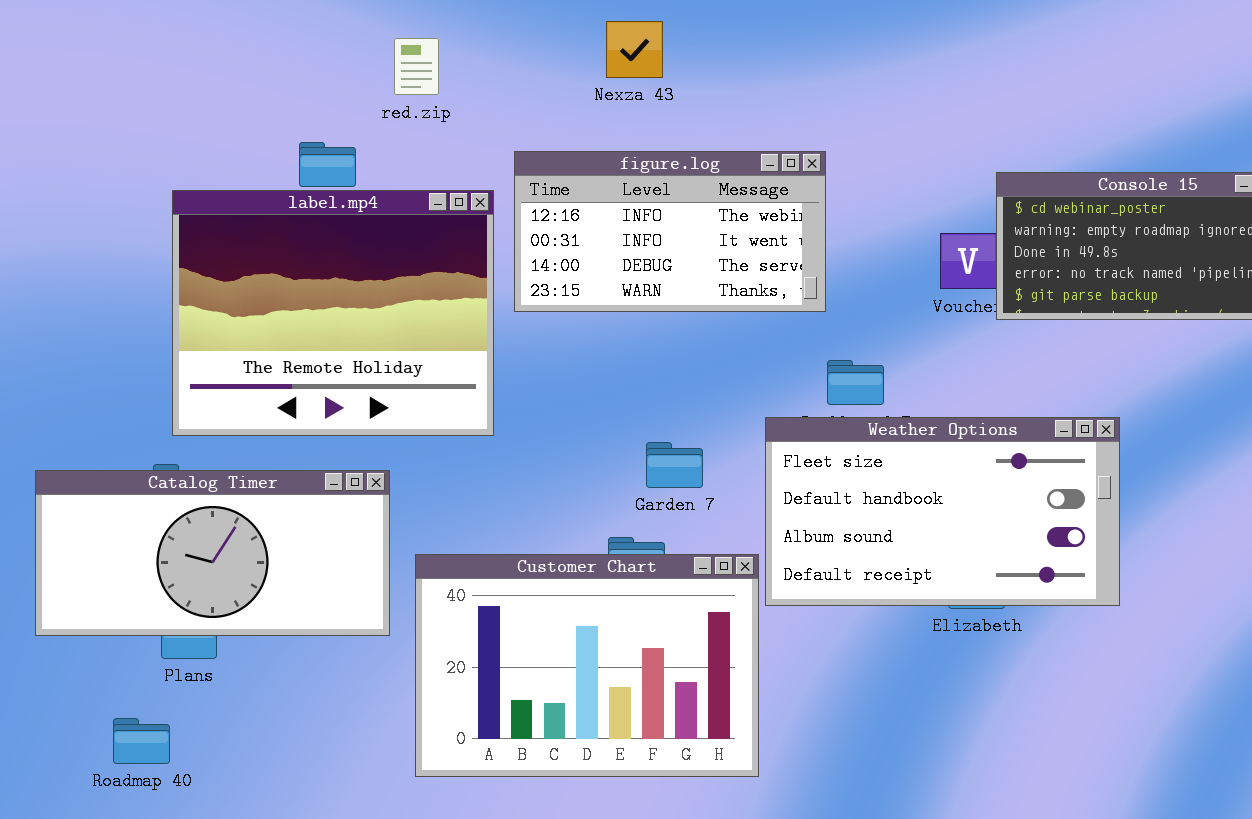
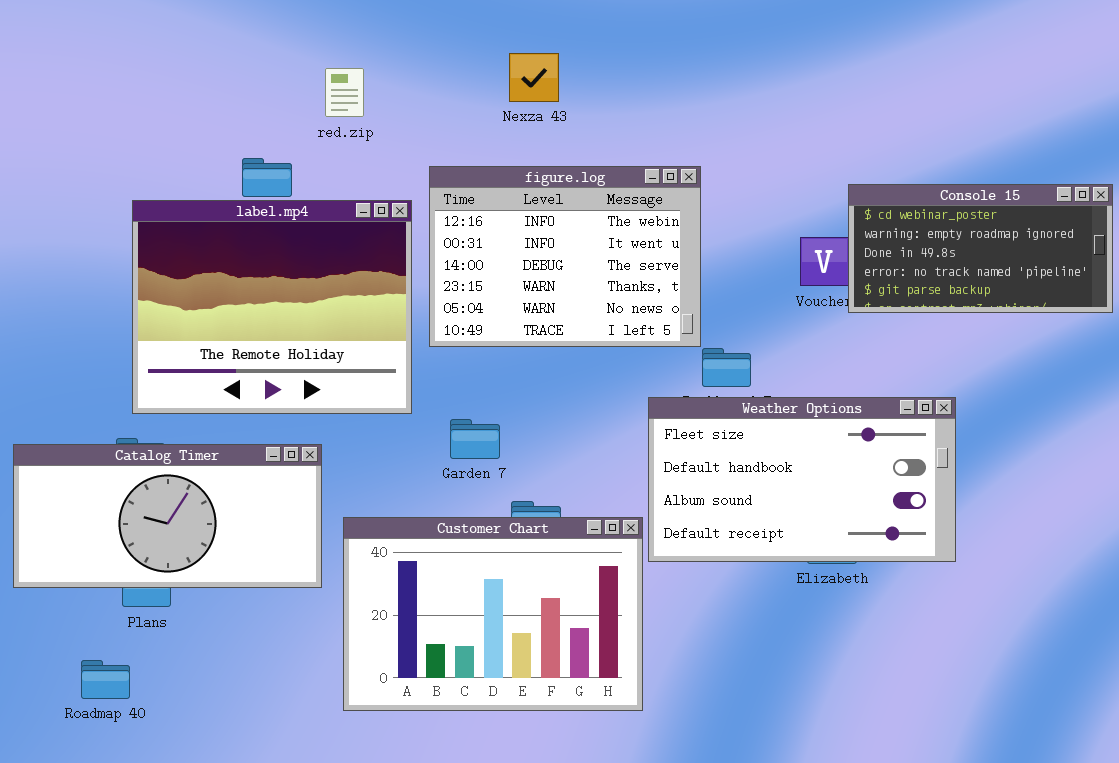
figure.log: [514,151,826,312] -> [429,166,701,347], resized
Garden 7: [646,442,703,488] -> [450,419,500,459], moved

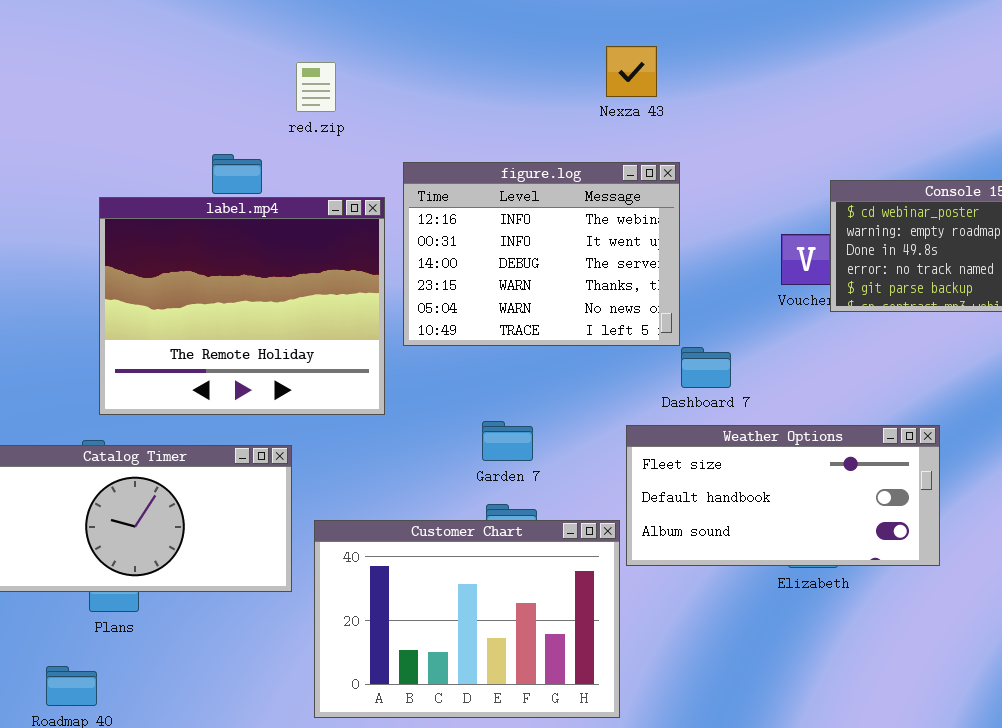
Nexza 43: [509,53,559,102] -> [606,46,657,97], moved
Weather Options: [648,397,956,562] -> [626,425,940,566], resized
Garden 7: [450,419,500,459] -> [482,421,533,461], moved

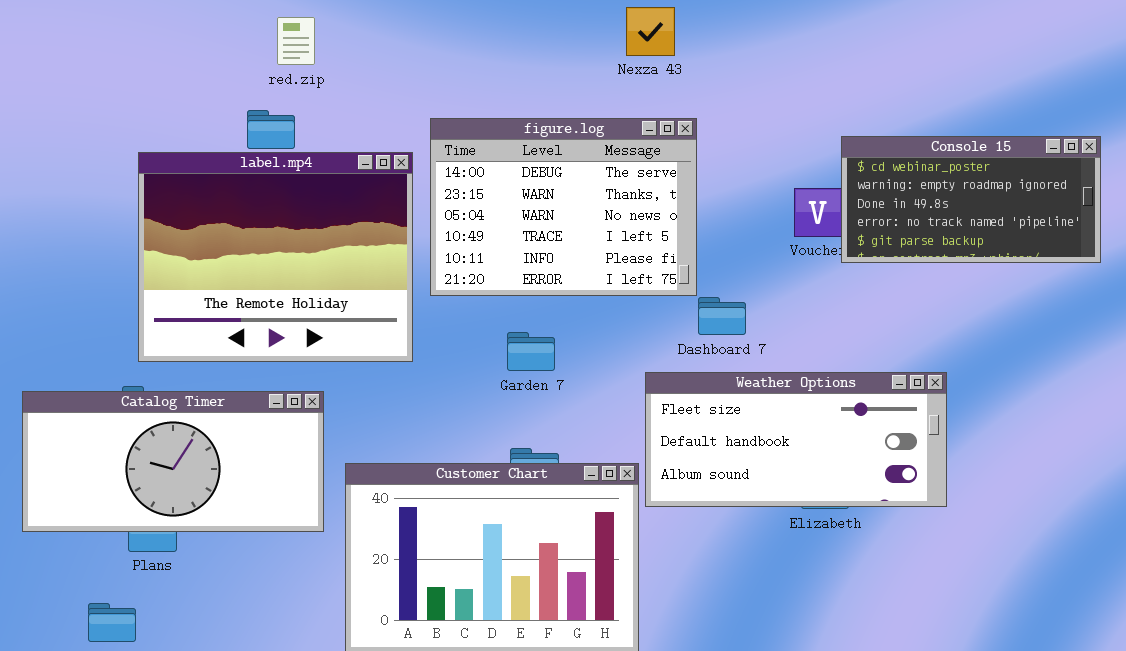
red.zip: [296,62,336,112] -> [277,17,315,65], moved
figure.log: [403,162,680,346] -> [430,118,697,296], scrolled down 2 rows
Garden 7: [482,421,533,461] -> [507,332,555,371], moved

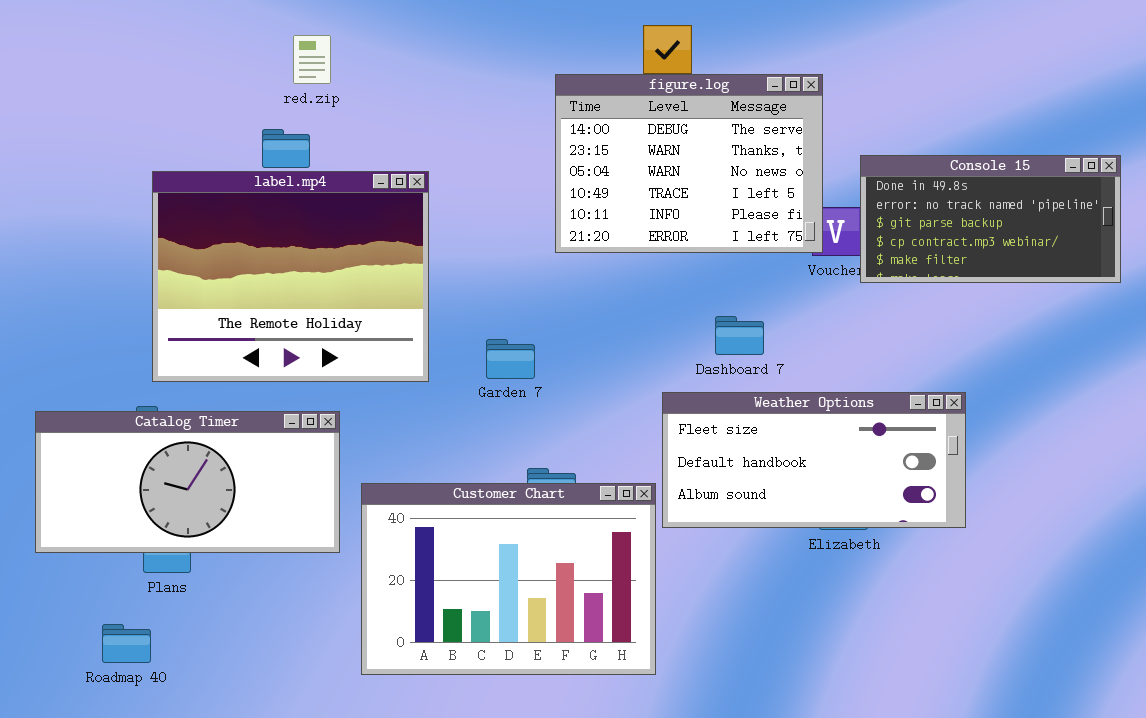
figure.log: [430,118,697,296] -> [555,74,823,253], moved
Console 15: [841,136,1101,263] -> [860,155,1121,283], scrolled down 2 rows
Garden 7: [507,332,555,371] -> [486,339,535,379], moved

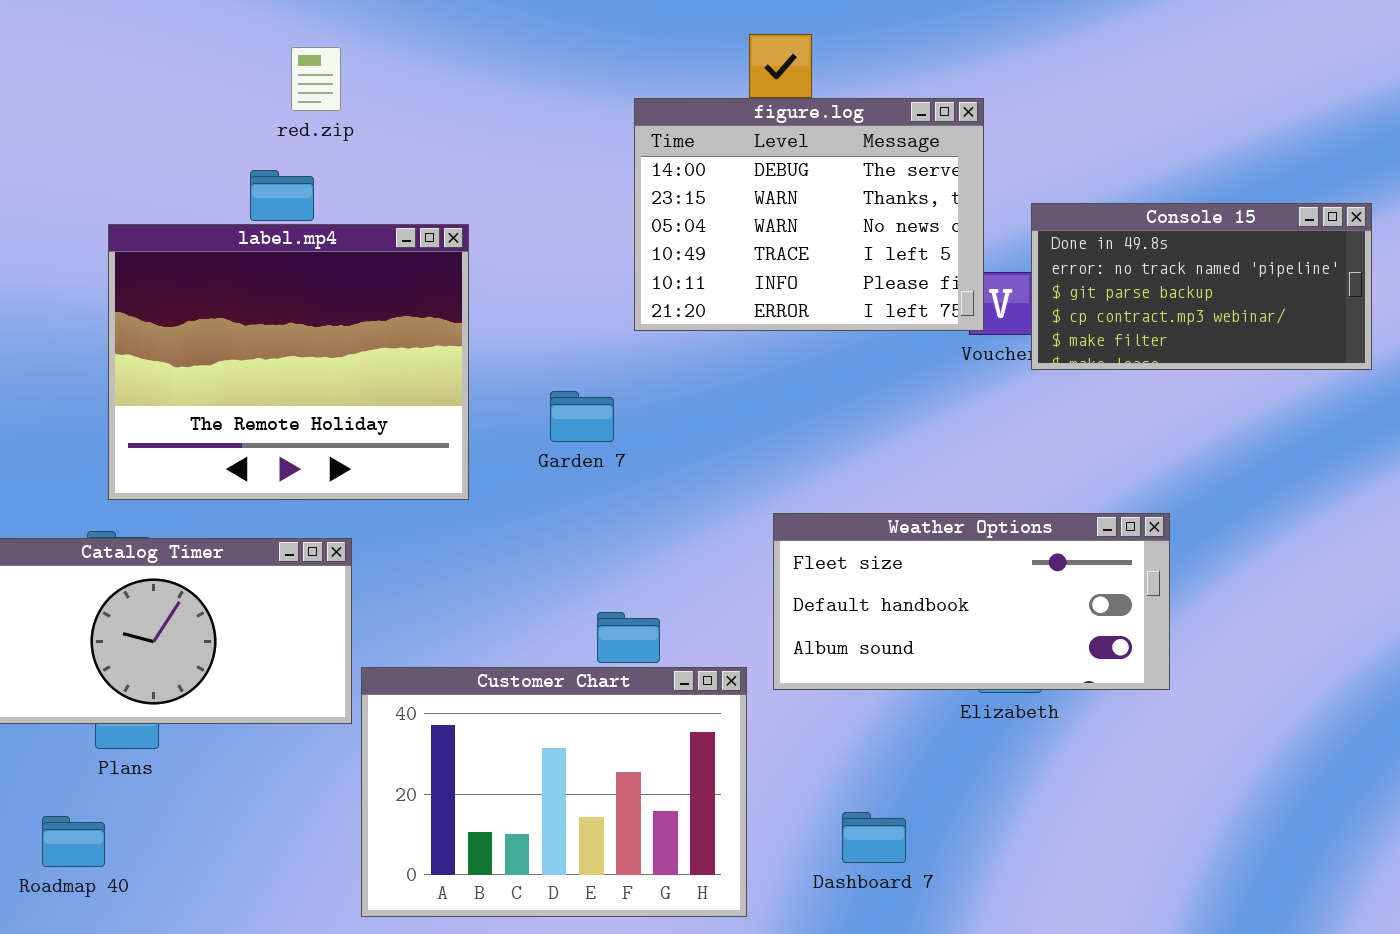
Dashboard 7: [715,316,764,355] -> [842,812,906,863], moved
Garden 7: [486,339,535,379] -> [550,391,614,442], moved
Customer Chart: [361,483,656,675] -> [361,667,747,917], moved

